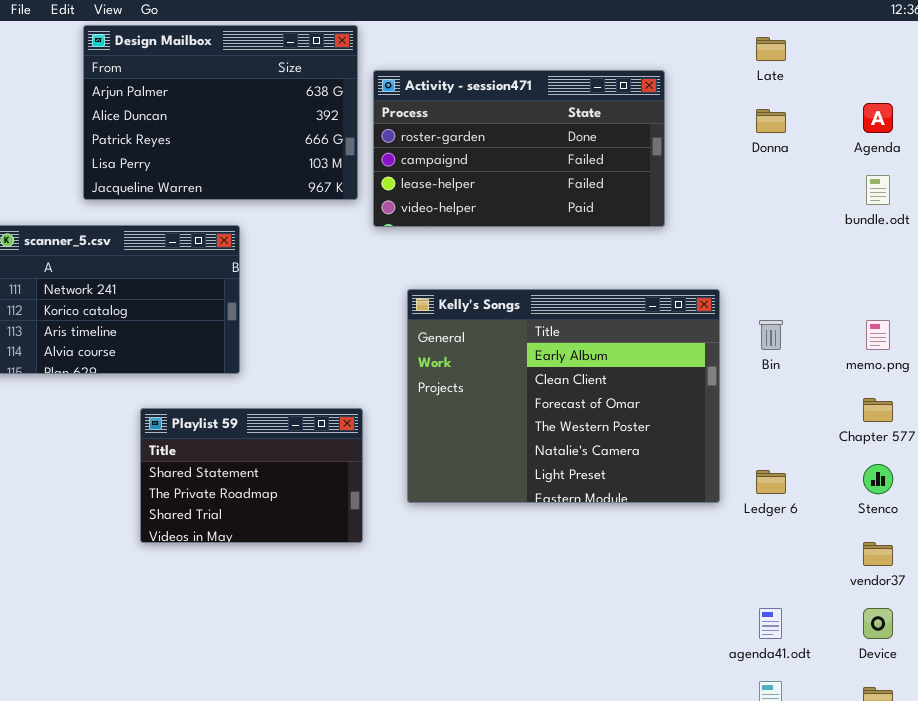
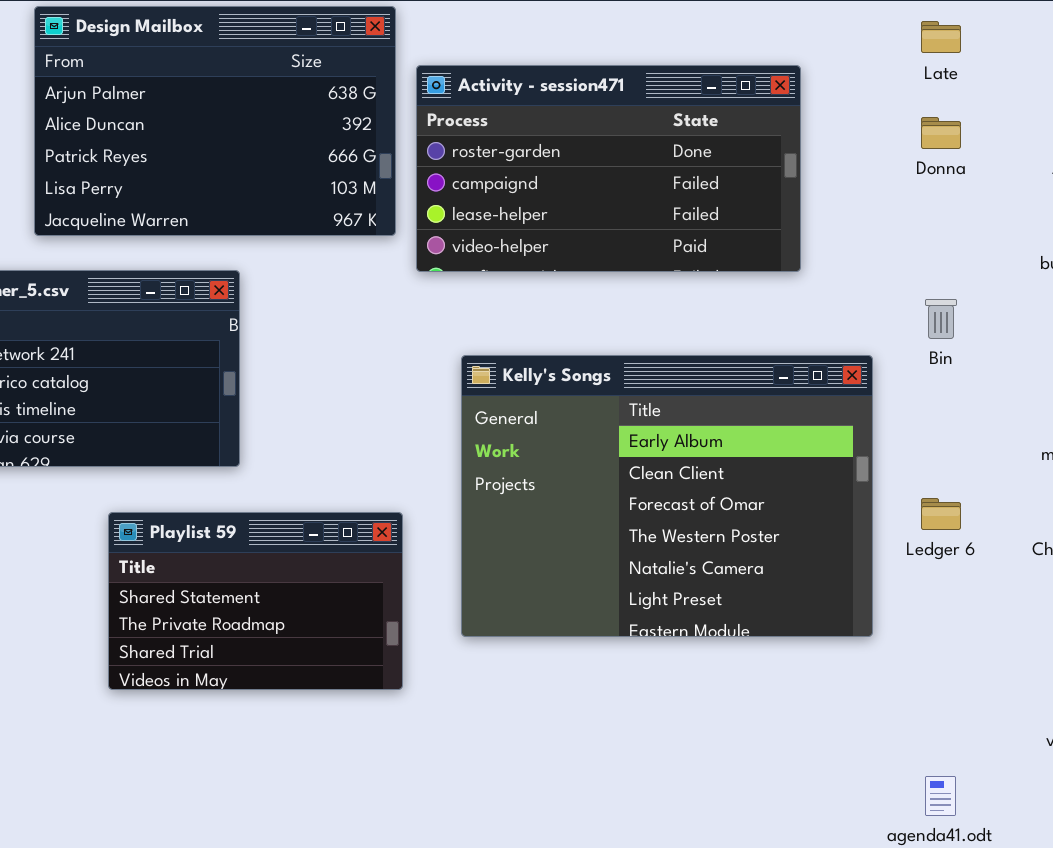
Bin: [759,320,783,350] -> [925,299,957,339], moved
Ledger 6: [756,470,786,494] -> [921,498,961,530], moved

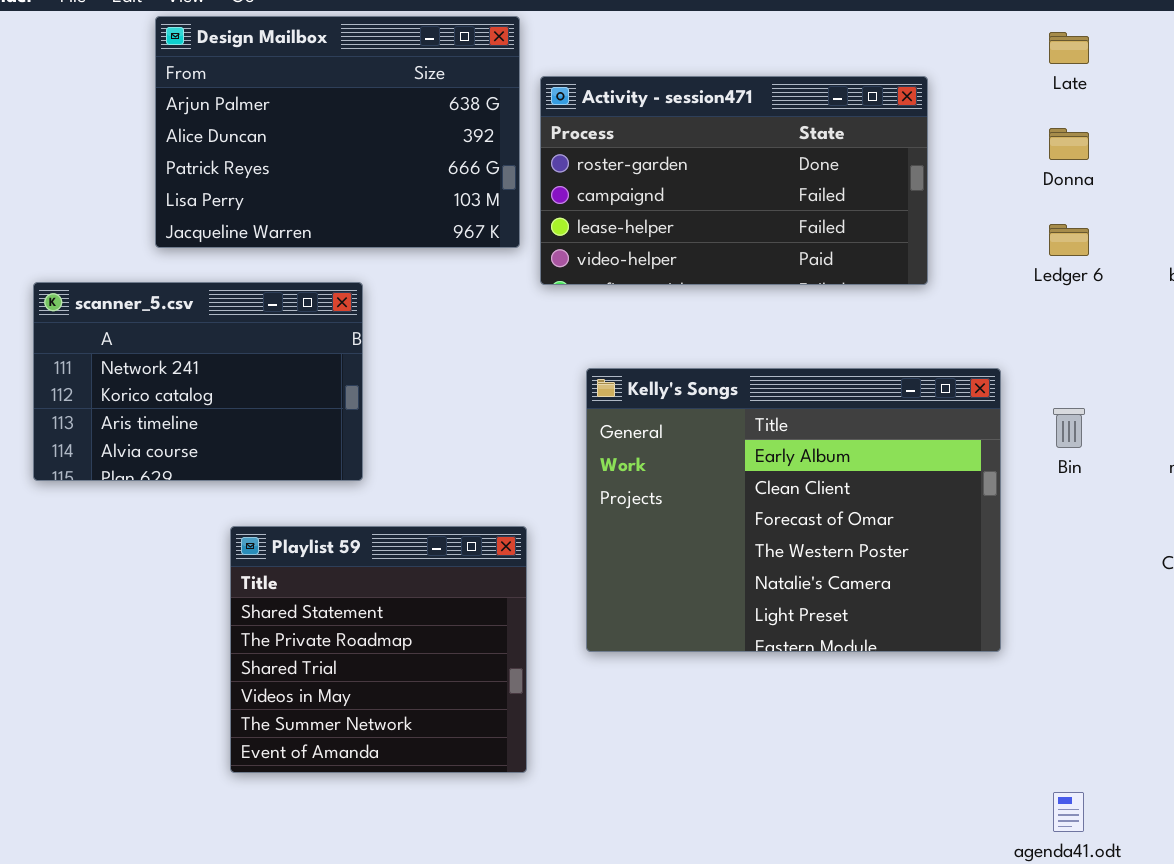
Bin: [925,299,957,339] -> [1053,408,1085,448], moved
Ledger 6: [921,498,961,530] -> [1049,224,1089,256], moved
Playlist 59: [108,512,403,690] -> [230,526,527,773], resized

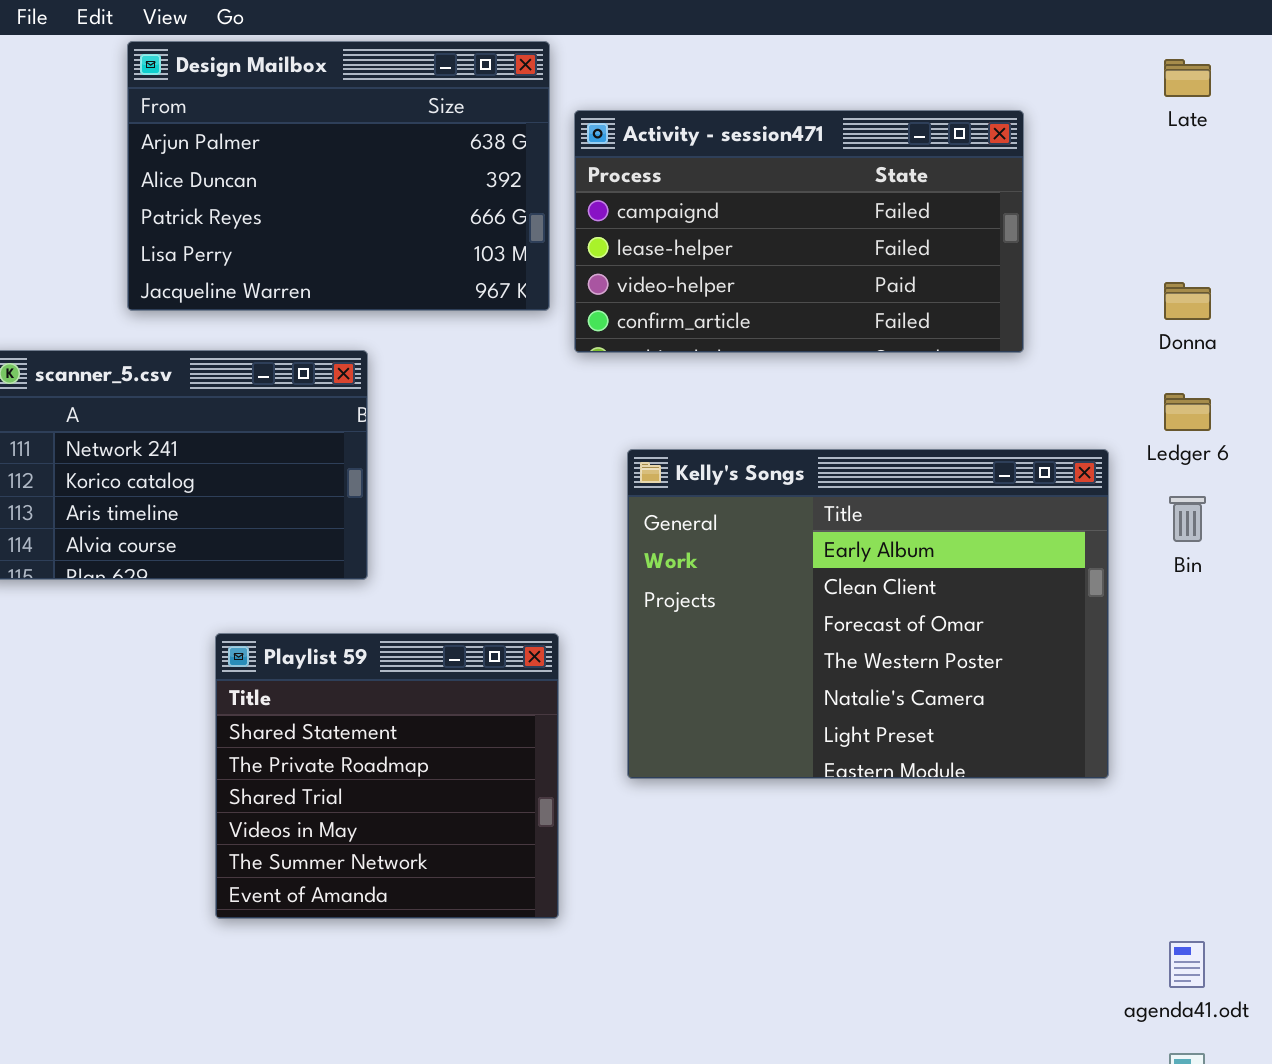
Activity - session471: [540,76,928,285] -> [574,110,1024,353], scrolled down 1 row
Donna: [1049,128,1089,160] -> [1164,282,1211,320], moved
Ledger 6: [1049,224,1089,256] -> [1164,393,1211,431], moved

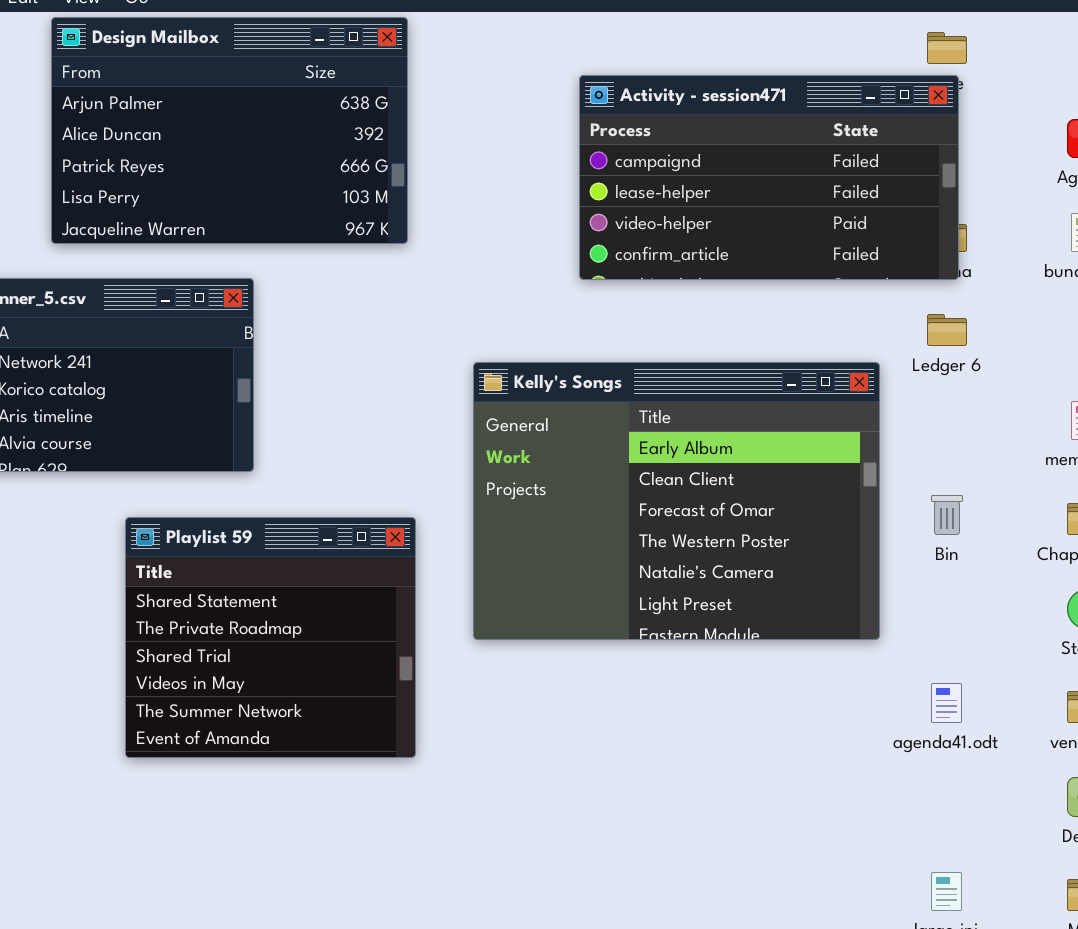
Activity - session471: [574,110,1024,353] -> [579,75,959,280], moved
Bin: [1169,496,1206,542] -> [931,495,963,535], moved
agenda41.odt: [1169,941,1205,988] -> [931,683,962,723], moved

